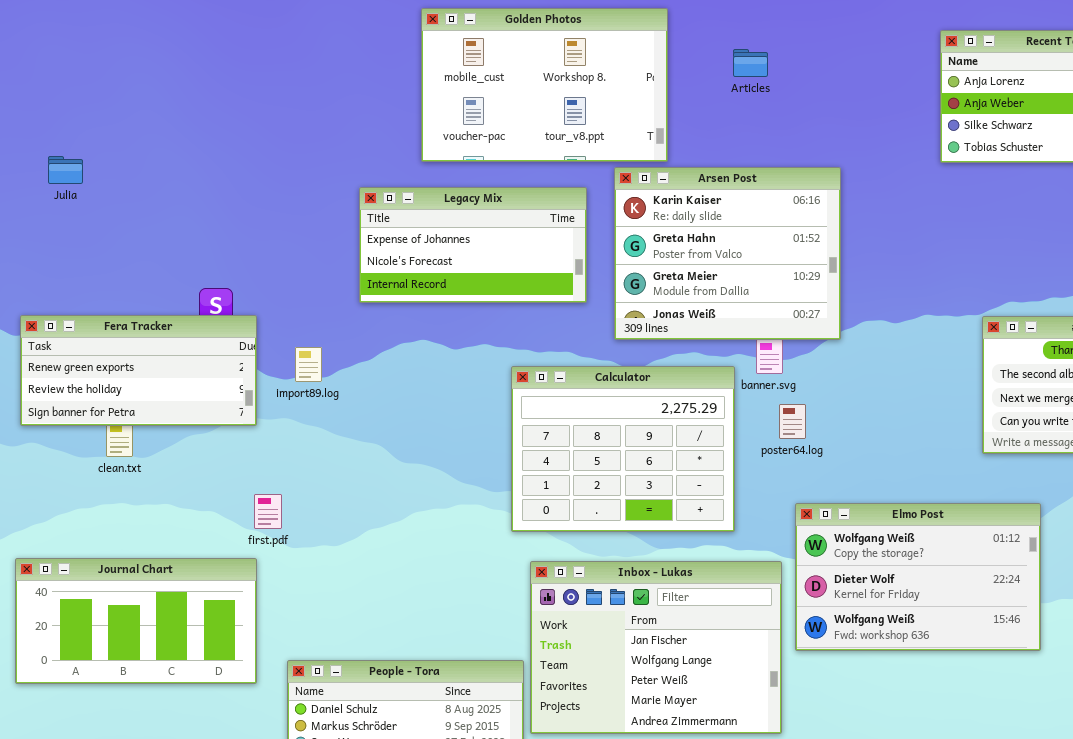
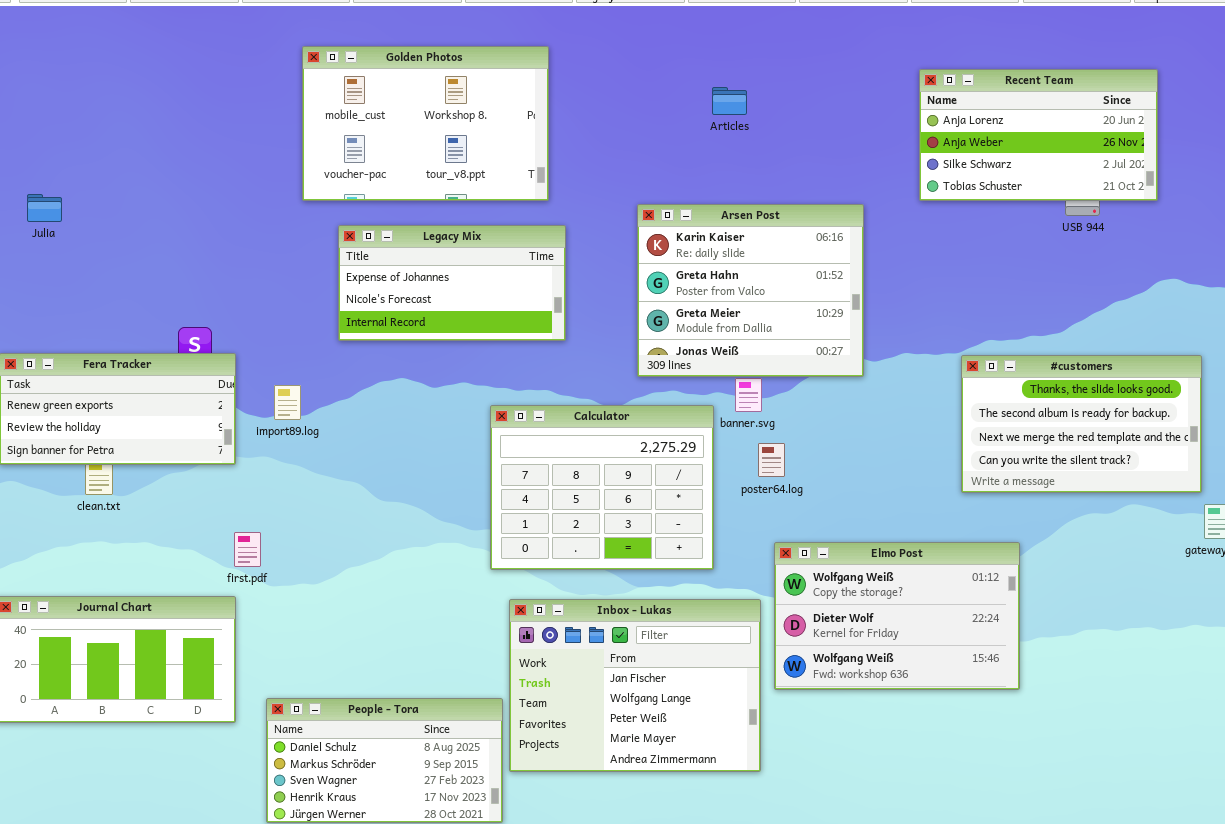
Golden Photos: [421,8,668,162] -> [302,46,549,201], moved
Arsen Post: [614,167,841,340] -> [637,204,864,377], moved

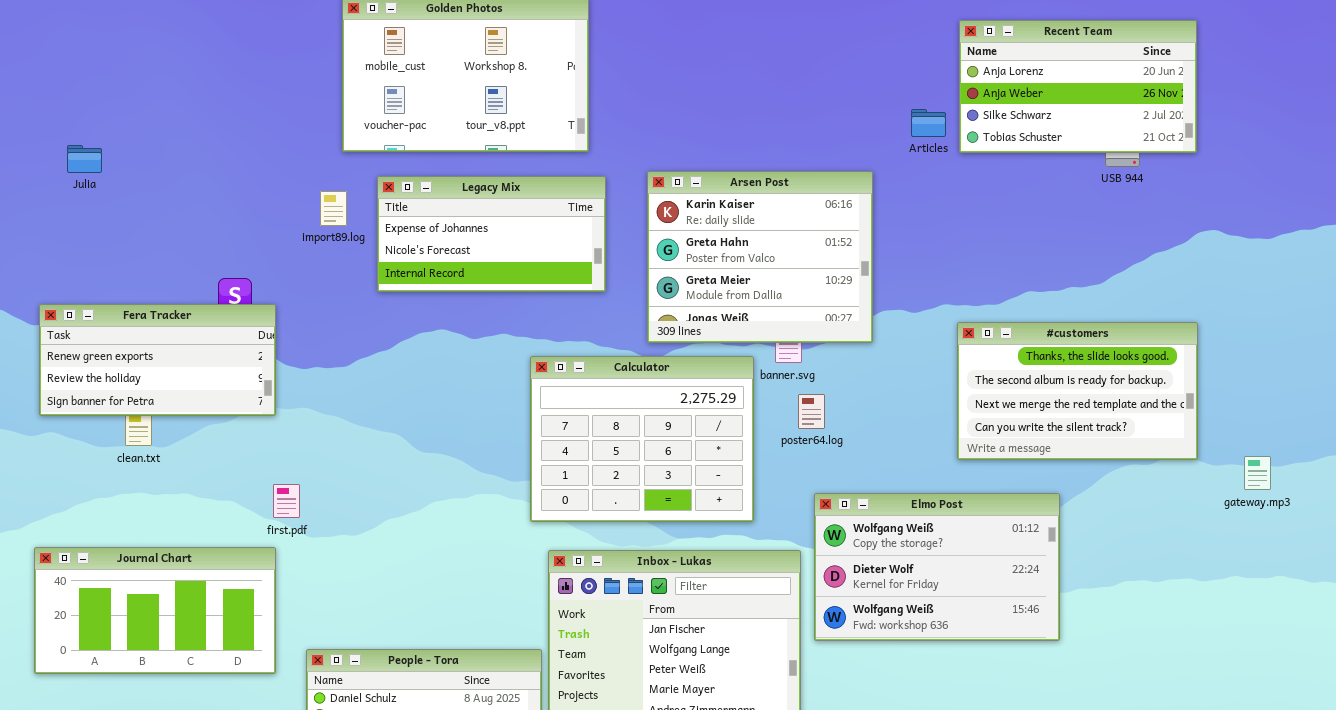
Articles: [712,87,747,115] -> [911,109,946,137], moved
Arsen Post: [637,204,864,377] -> [647,171,873,343], moved
#customers: [961,355,1202,493] -> [957,322,1198,460], moved
import89.log: [274,385,301,420] -> [320,191,347,226], moved

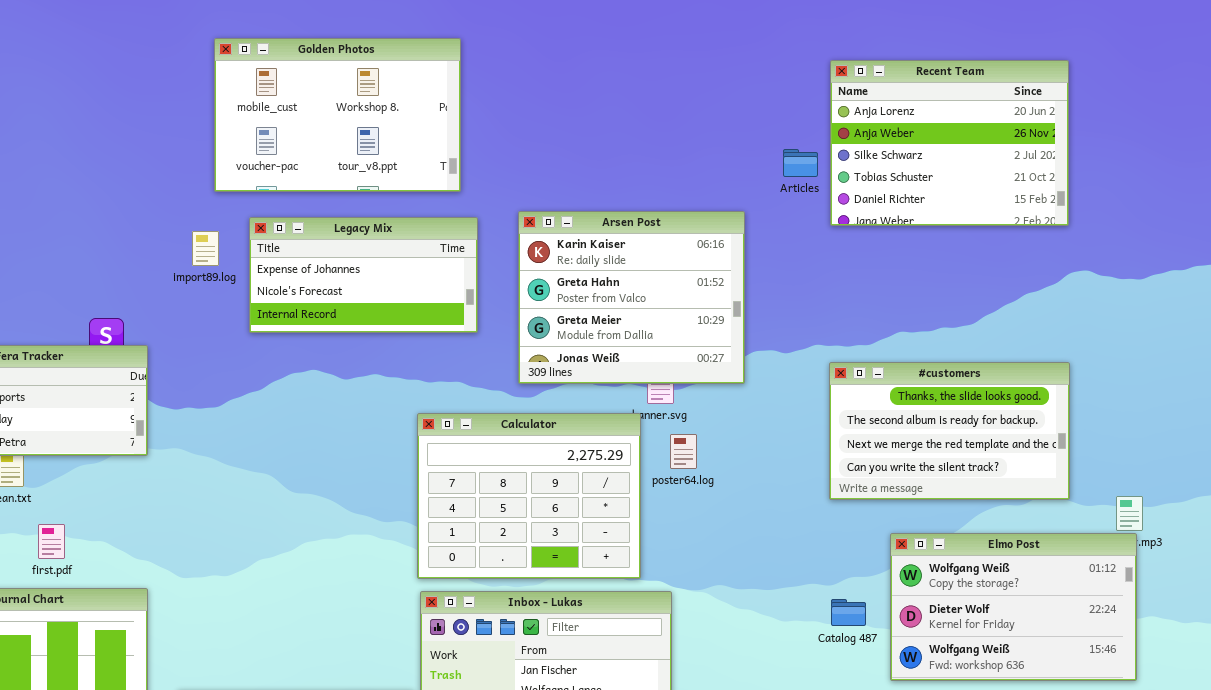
Recent Team: [959,20,1197,153] -> [830,60,1069,226], resized
Calculator: [530,356,754,522] -> [417,413,641,579], moved
first.pdf: [273,484,300,518] -> [38,524,65,559], moved
Elmo Post: [814,493,1060,641] -> [890,533,1137,681], moved

